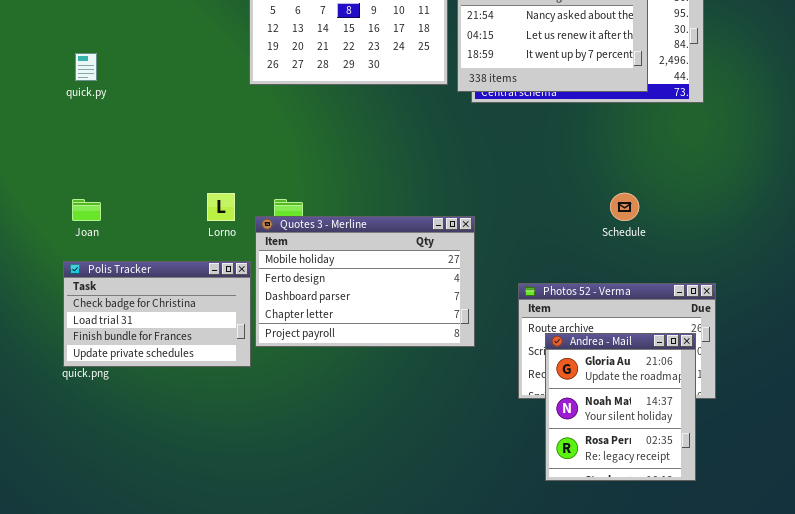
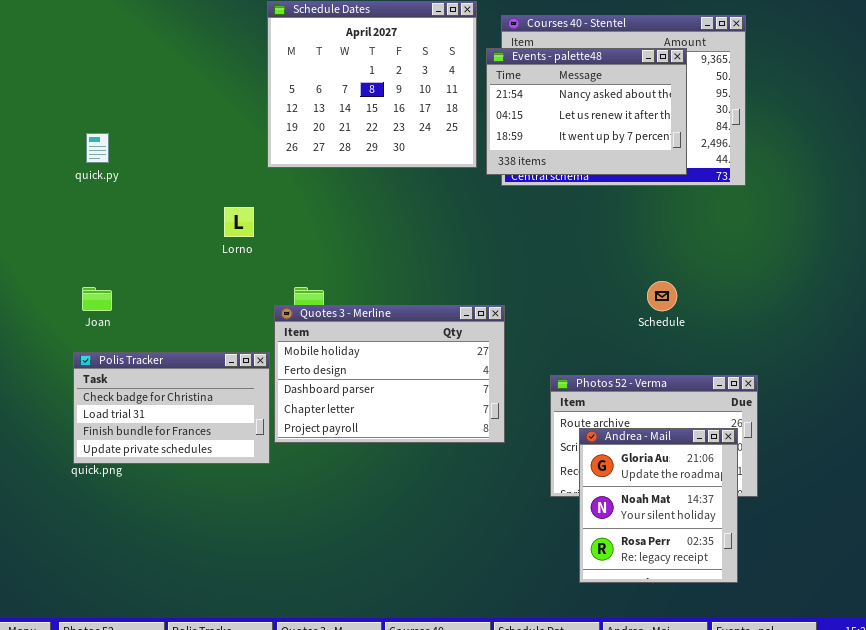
Lorno: [207,193,235,221] -> [224,207,254,237], moved

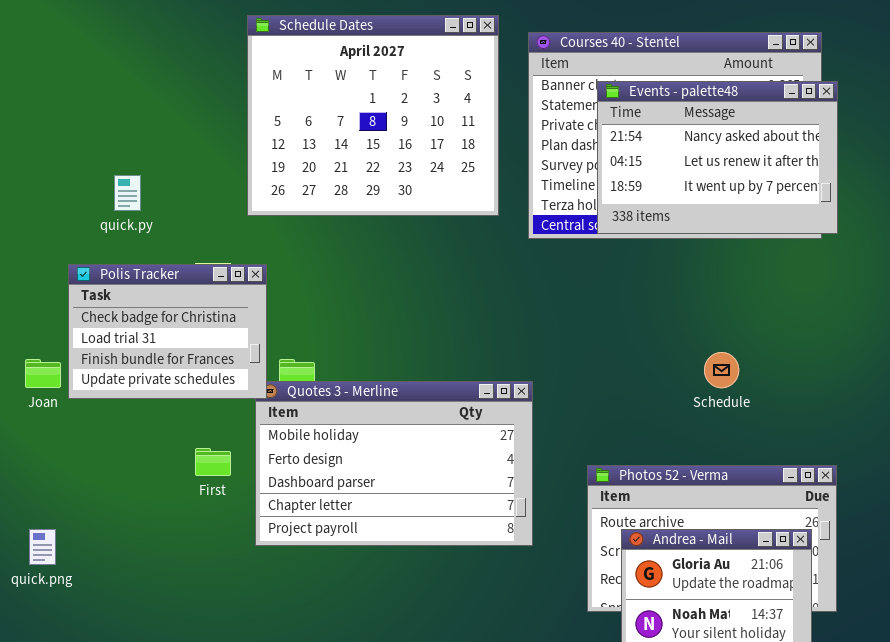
Events - palette48: [486,48,687,175] -> [597,81,838,234], moved
quick.py: [86,133,109,163] -> [114,175,141,211], moved
Polis Tracker: [73,352,270,464] -> [68,264,267,399], moved, resized

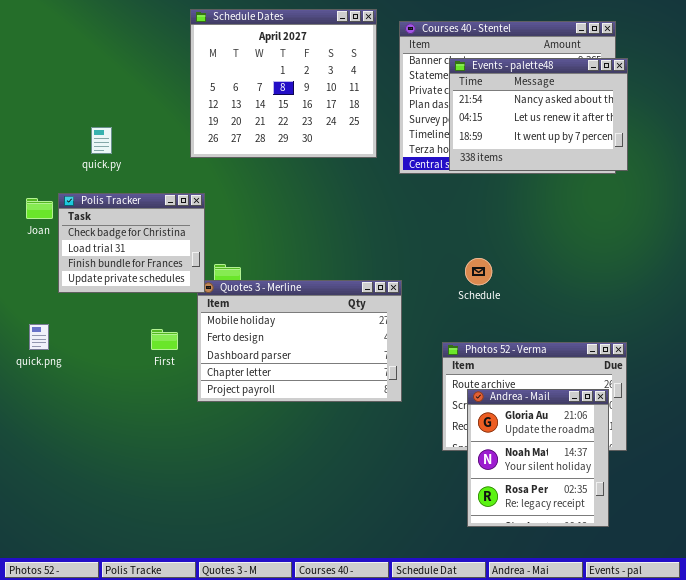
Schedule: [704,352,739,388] -> [465,258,492,285], moved
Joan: [25,359,61,388] -> [26,198,53,219], moved
quick.png: [29,529,56,565] -> [29,324,49,350], moved

